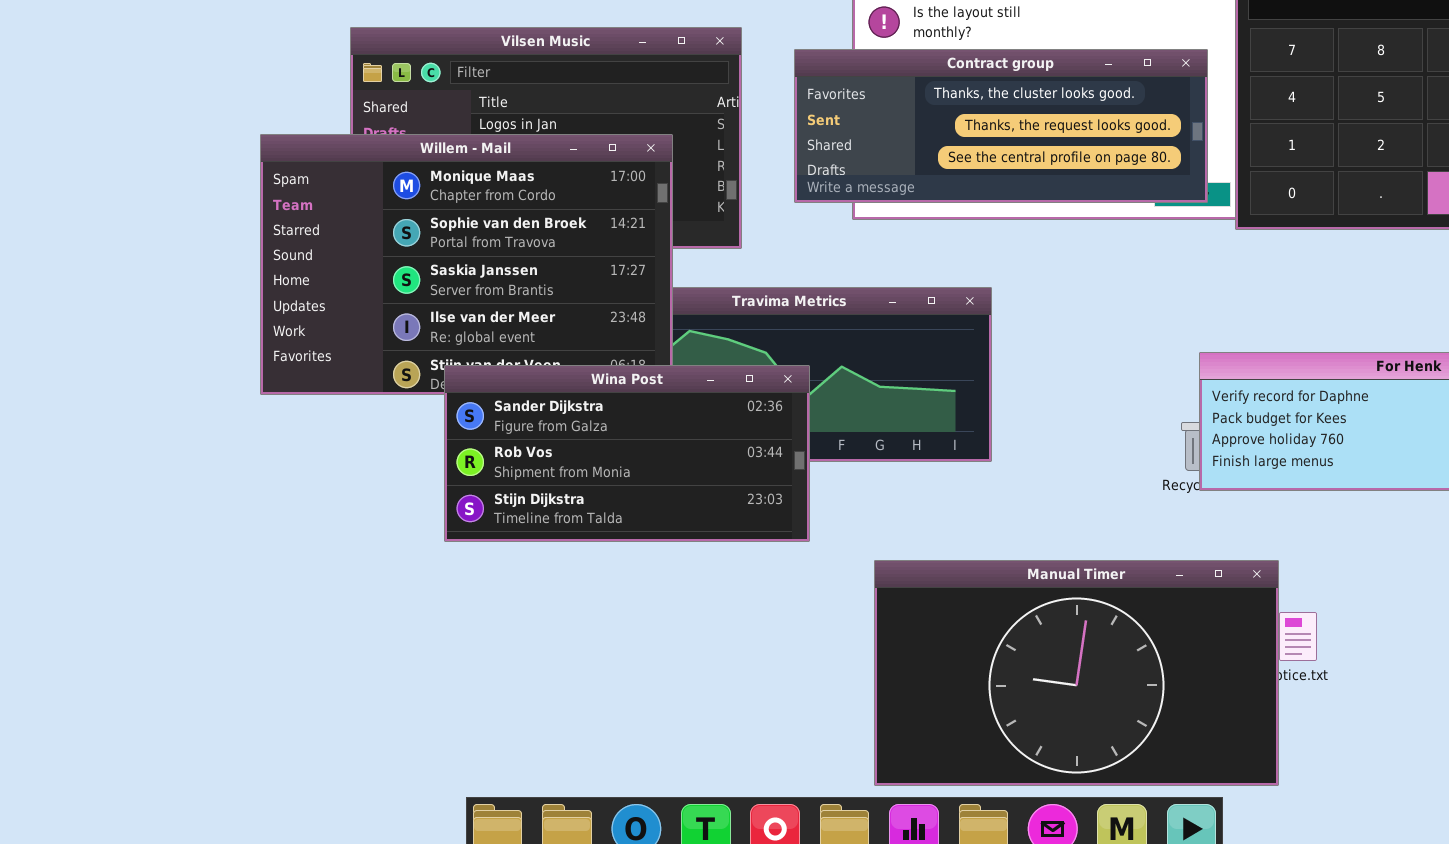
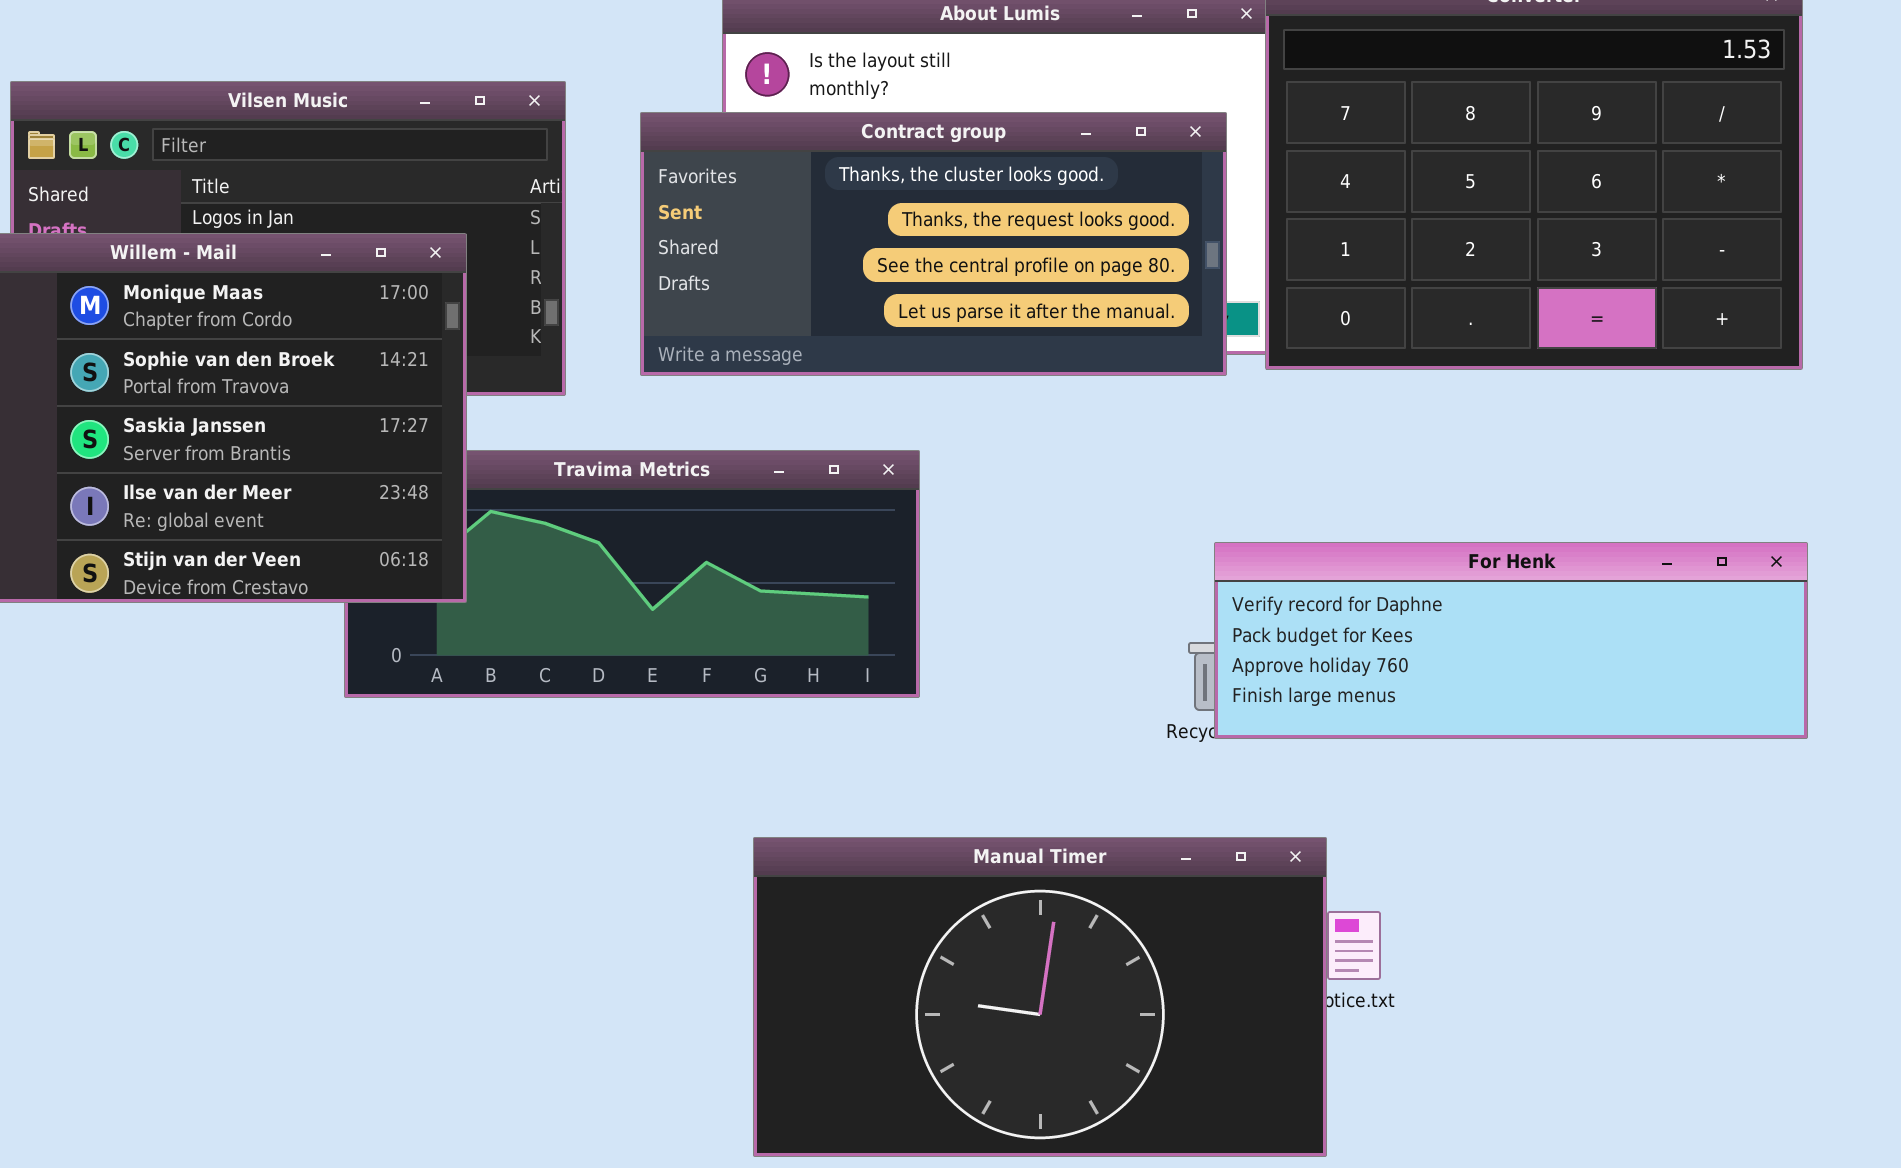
Contract group: [794,49,1208,203] -> [640,112,1227,376], resized
Wina Post: [444,365,810,542] -> none, closed

